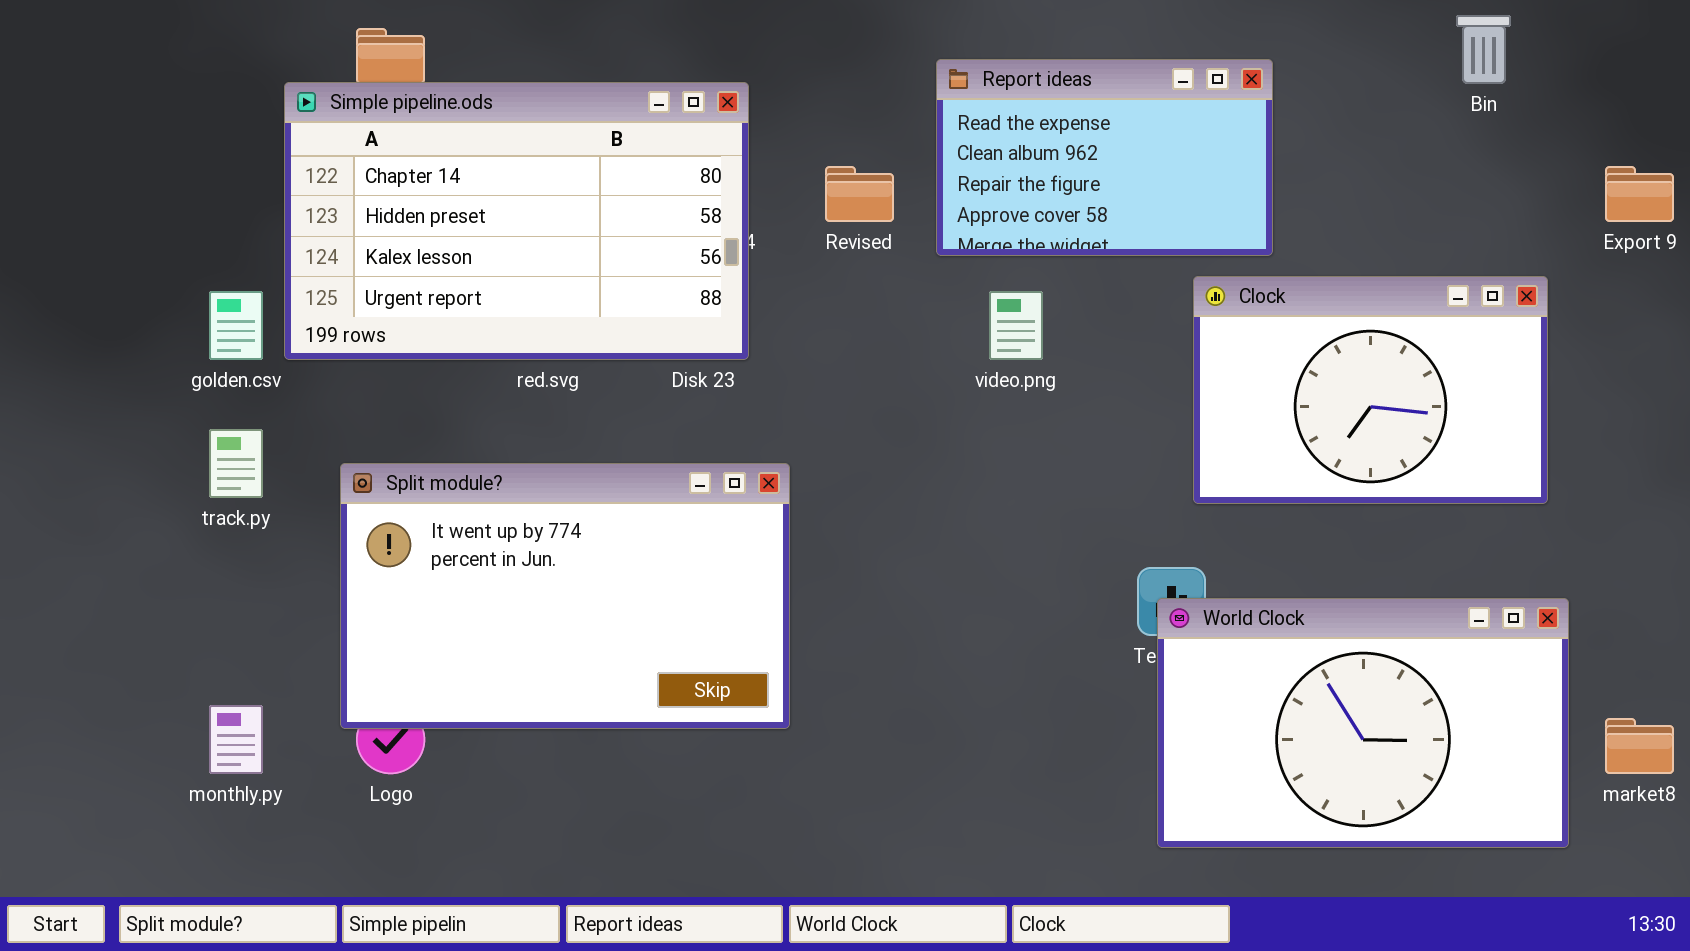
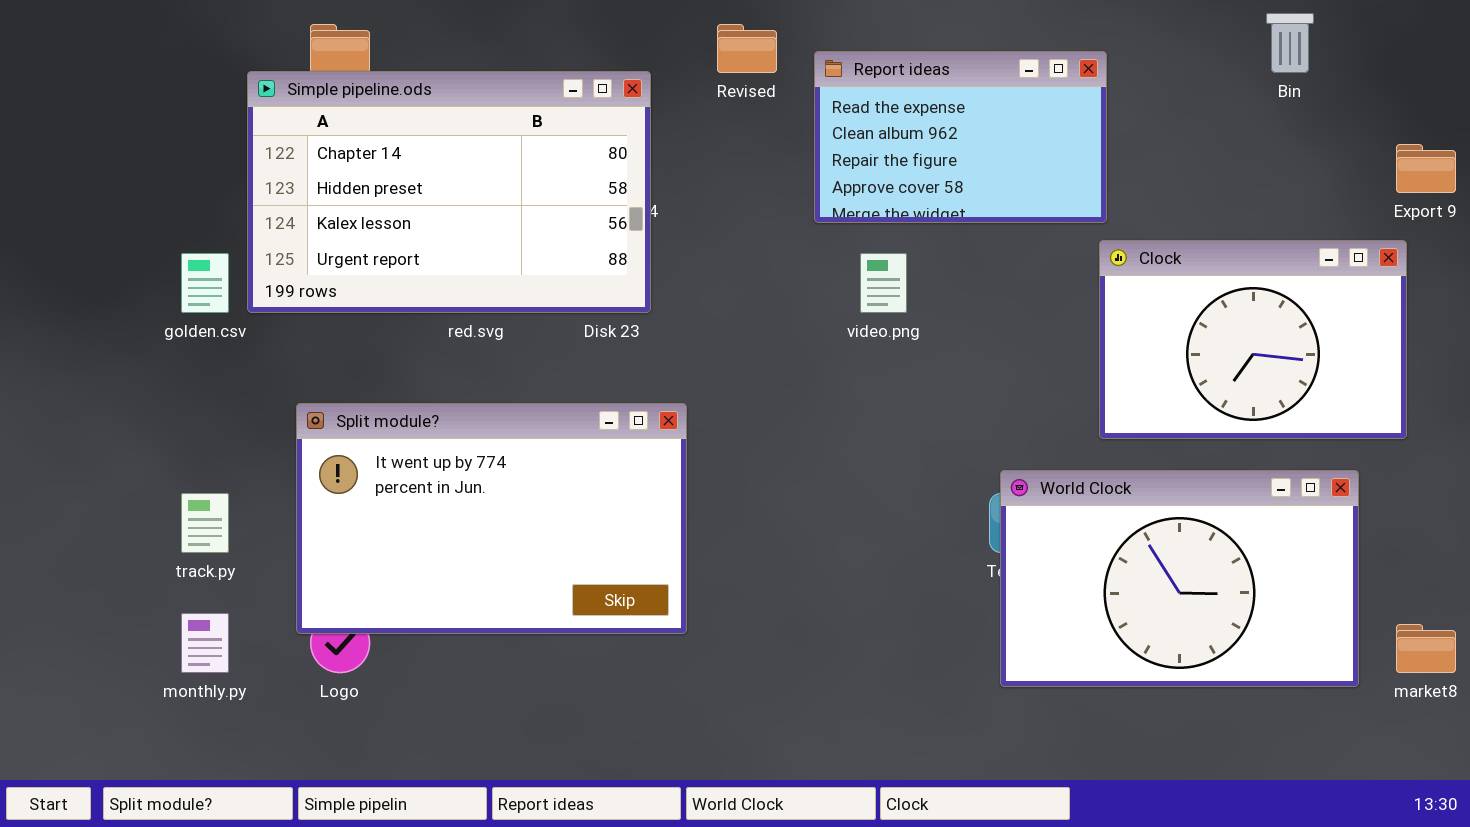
Revised: [825,166,894,222] -> [717,24,777,73], moved
Clock: [1193,276,1548,504] -> [1099,240,1407,439], moved
track.py: [209,429,263,498] -> [181,493,229,553], moved
World Clock: [1157,598,1569,848] -> [1000,470,1359,687], moved

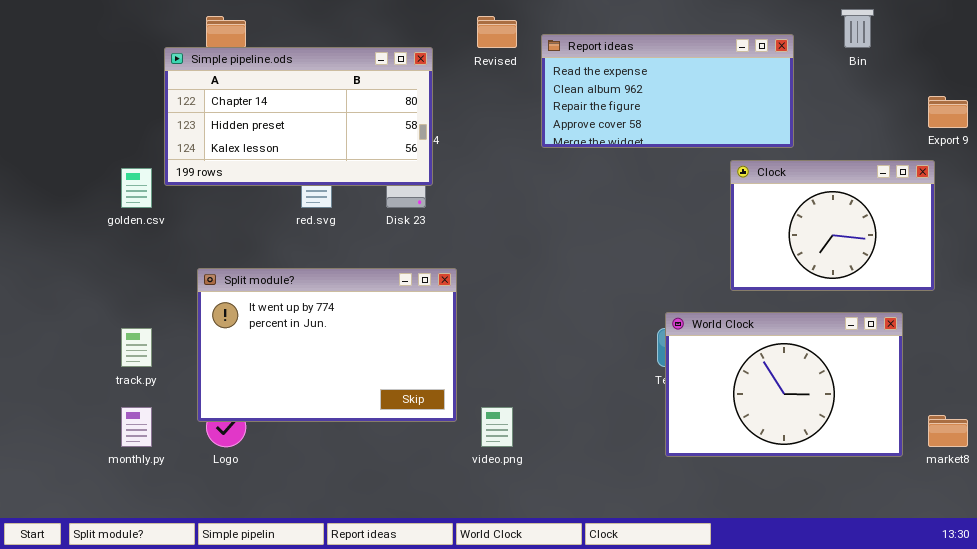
Report ideas: [814,51,1107,223] -> [541,34,794,148], resized
Simple pipeline.ods: [247,71,651,313] -> [164,47,433,186], resized
video.png: [860,253,907,313] -> [481,407,513,447], moved

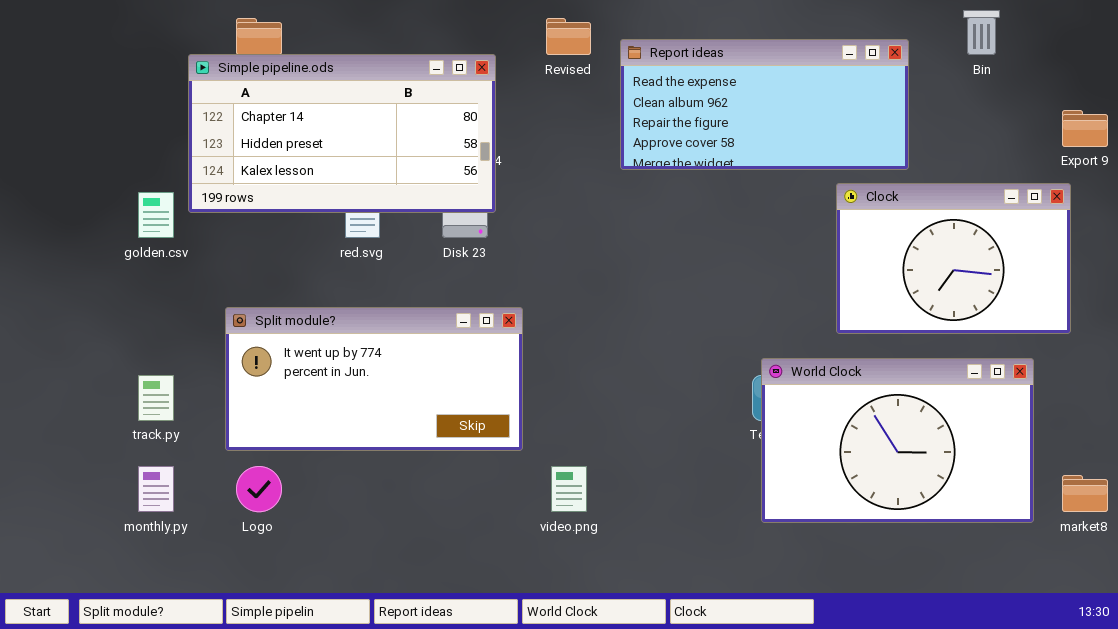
Split module?: [197,268,457,422] -> [225,307,523,451], resized

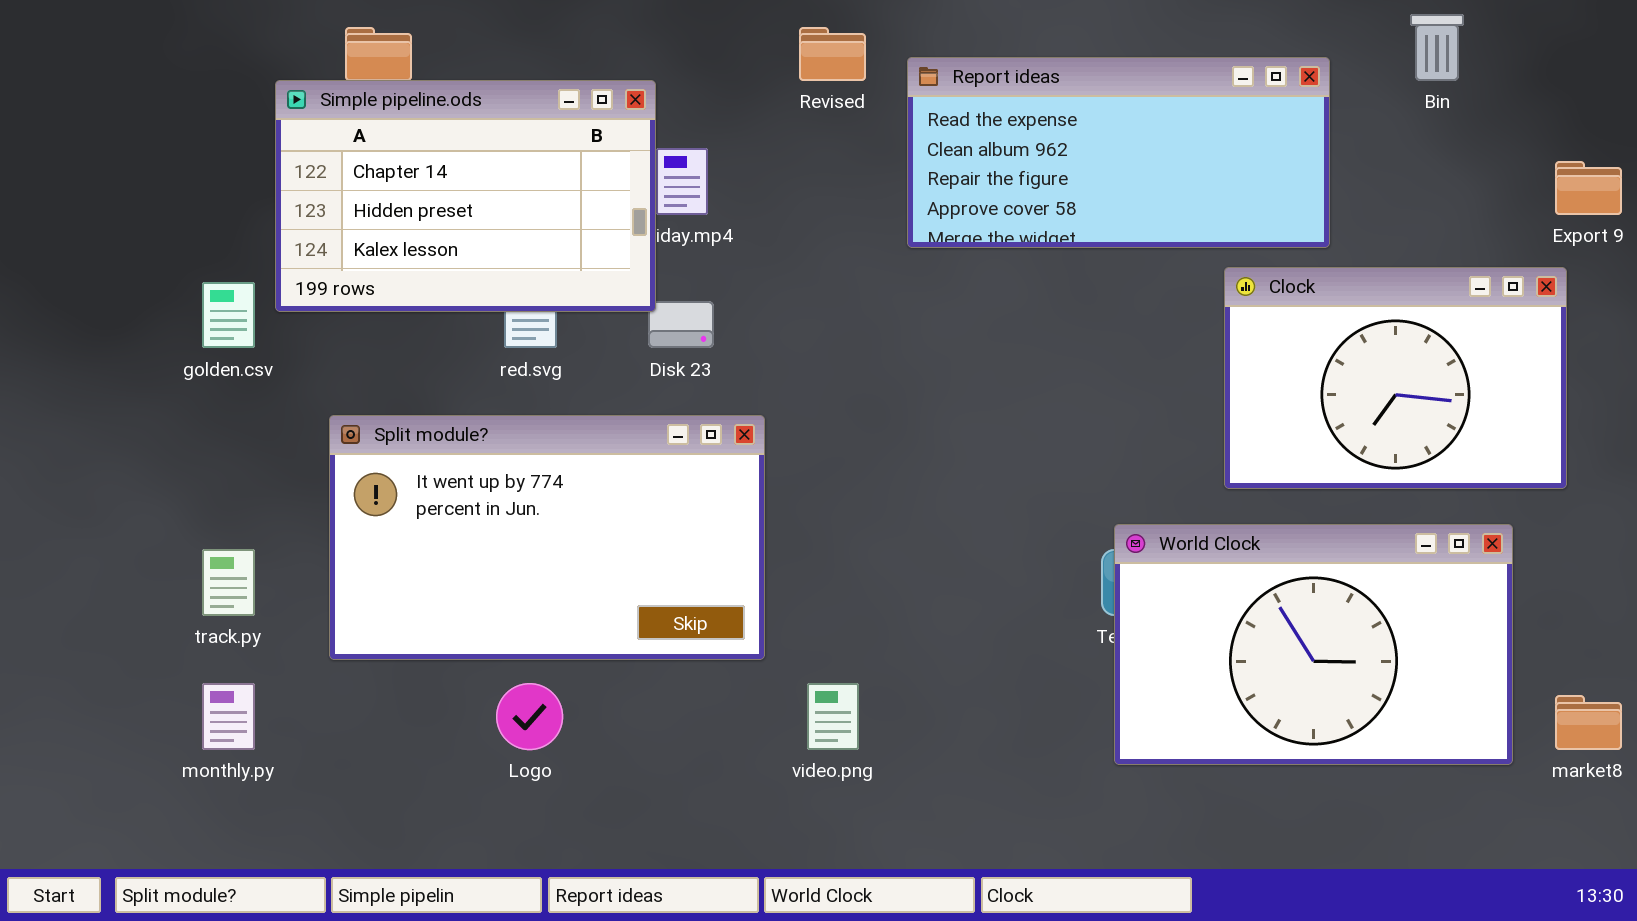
Simple pipeline.ods: [188,54,496,213] -> [275,80,656,312], resized
Split module?: [225,307,523,451] -> [329,415,765,660], resized
Logo: [236,466,282,512] -> [496,683,563,750], moved

